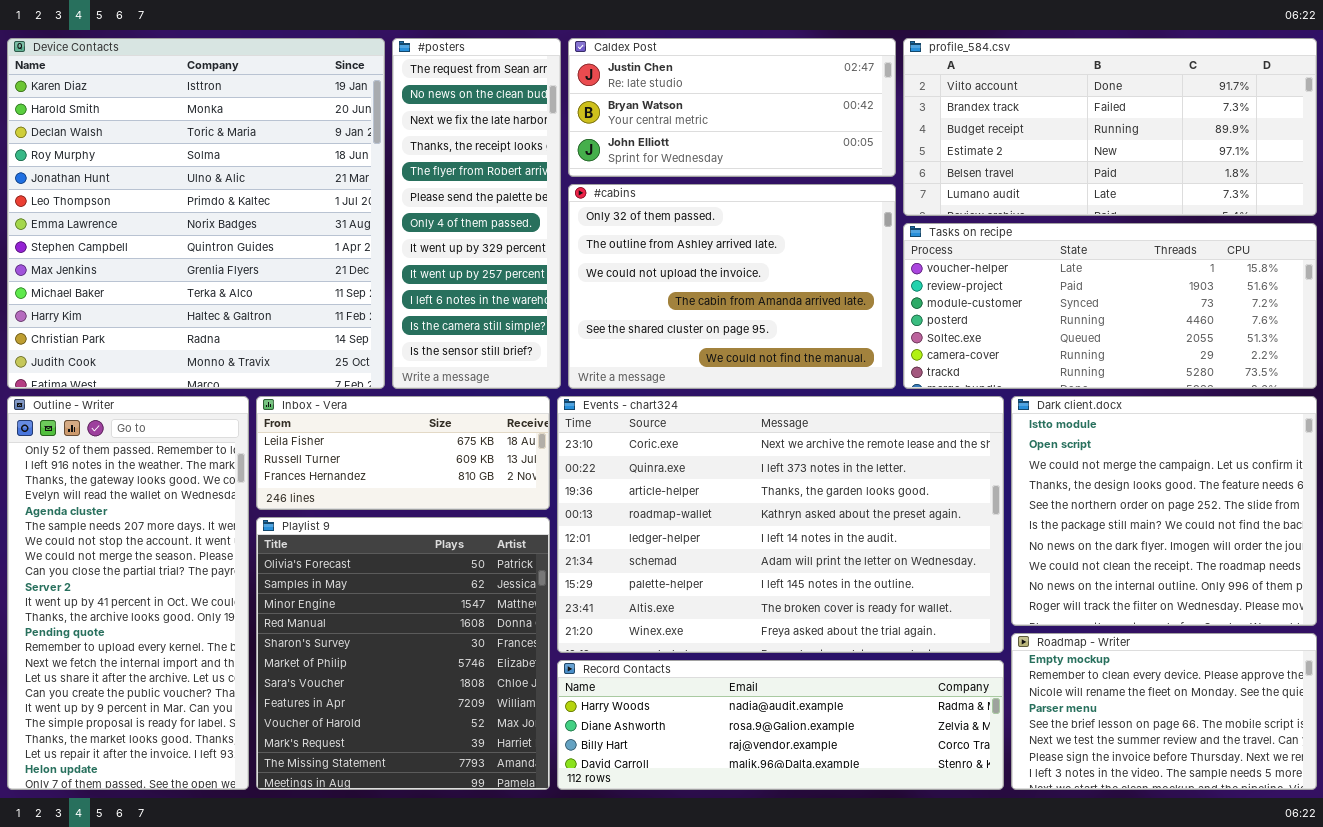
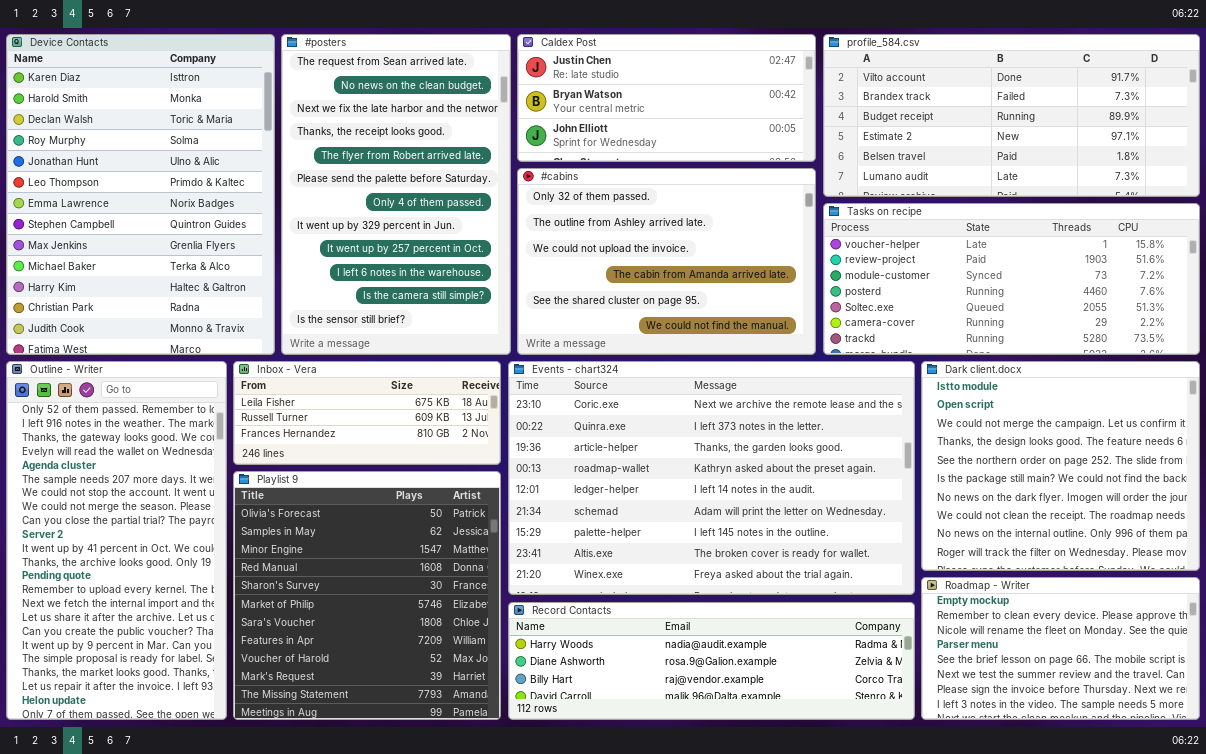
Device Contacts: [7,38,385,389] -> [6,34,275,355], resized
#posters: [392,38,561,389] -> [281,34,511,355], resized

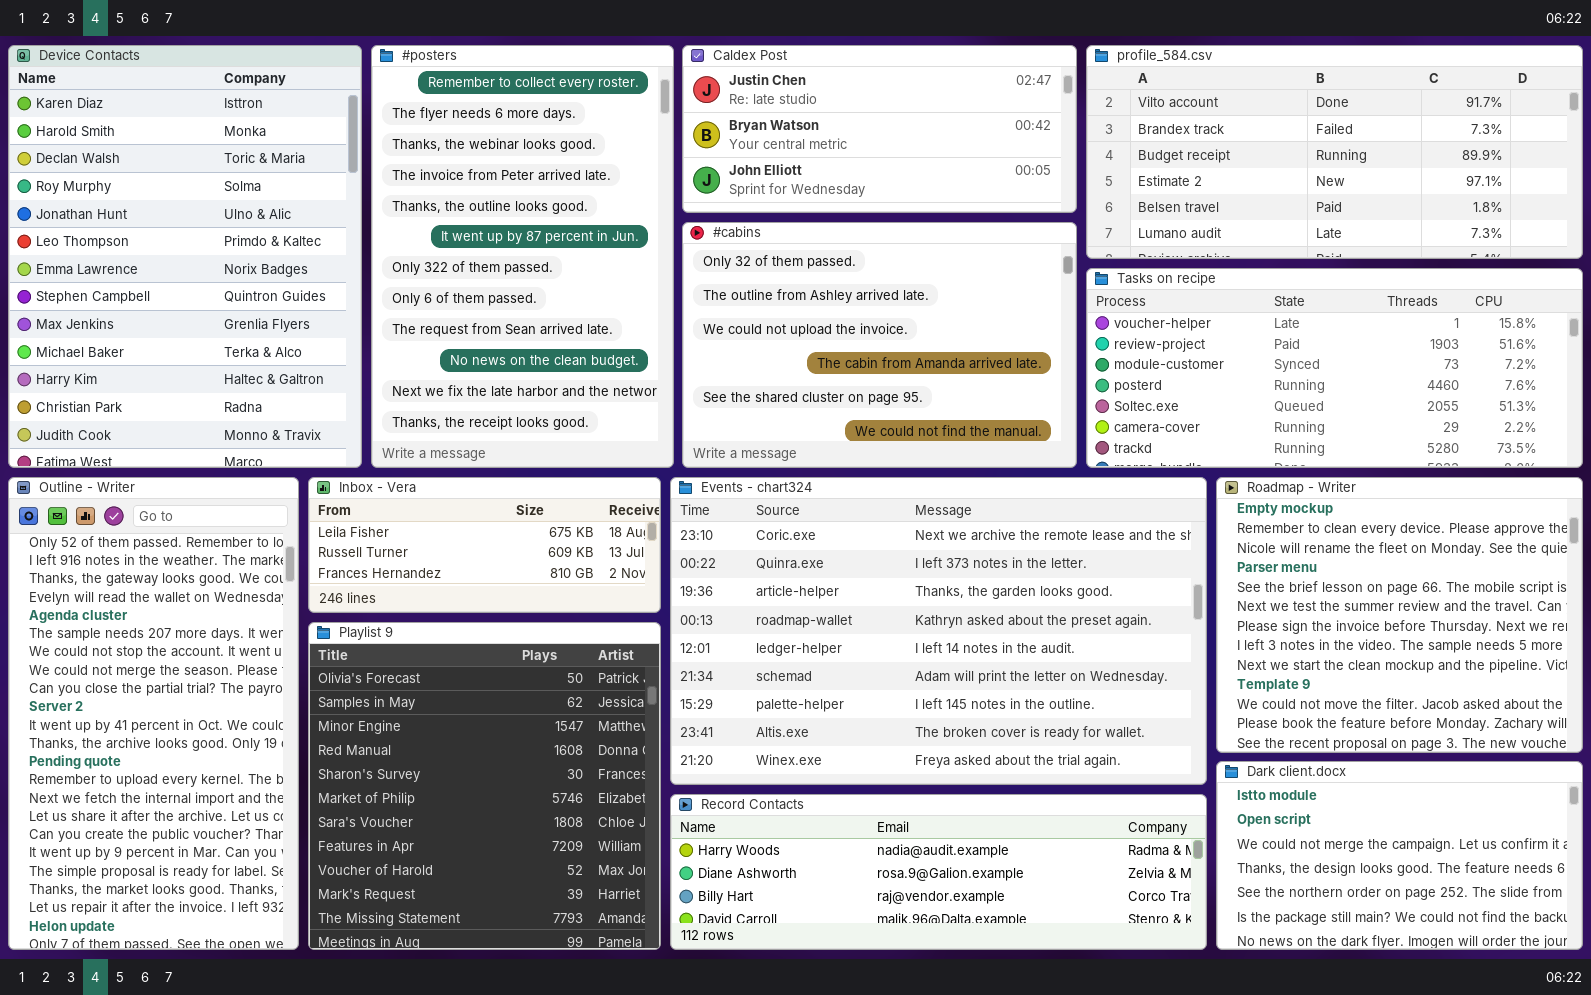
#posters: [281,34,511,355] -> [371,45,674,468], scrolled up 8 rows
Dark client.docx: [921,361,1200,571] -> [1216,761,1583,950], moved, resized
Roadmap - Writer: [921,577,1200,720] -> [1216,477,1583,753], moved, resized

